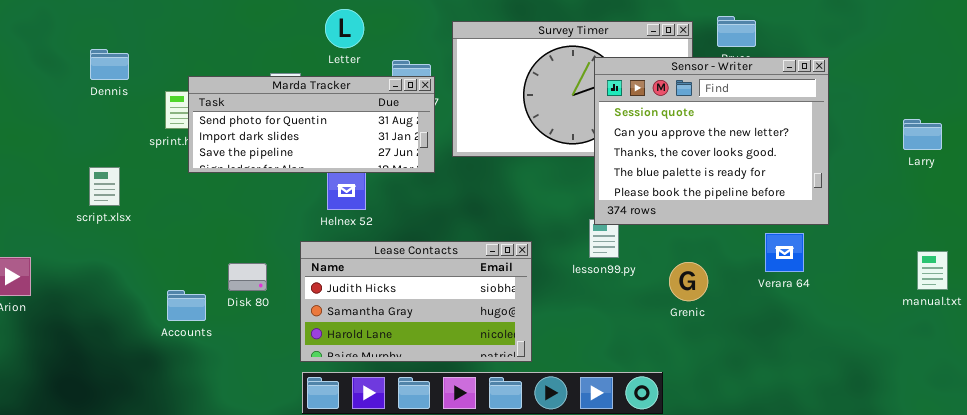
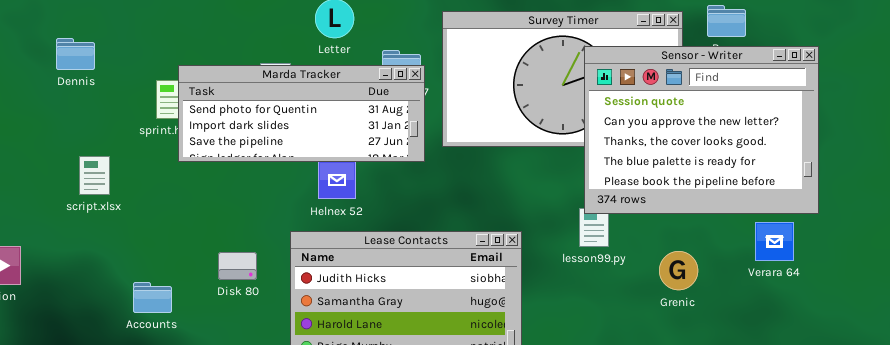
Dennis: [90,49,129,80] -> [56,38,95,70], moved
Accounts: [167,290,206,321] -> [133,282,172,313], moved

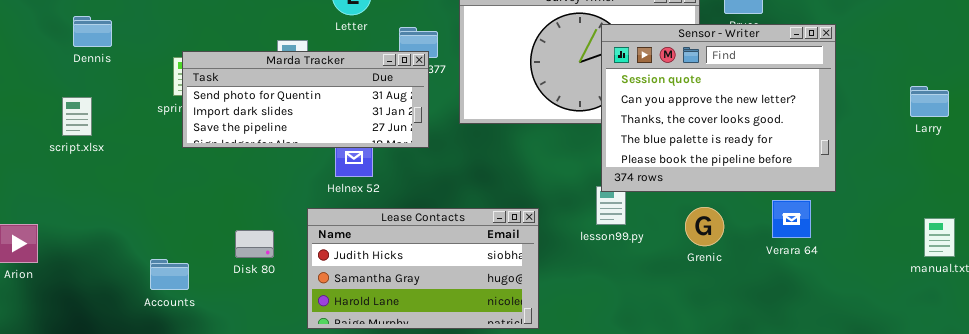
Marda Tracker: [178,65,425,162] -> [182,51,429,148], moved
script.xlsx: [79,156,110,195] -> [62,97,92,136], moved
Grenic: [659,251,698,290] -> [685,207,724,246], moved

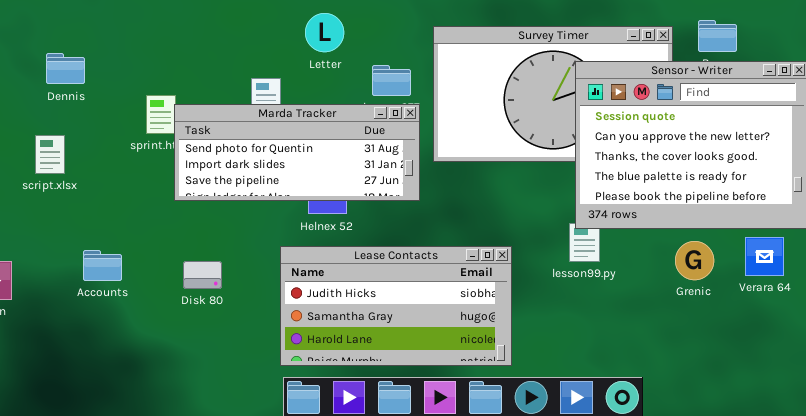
Marda Tracker: [182,51,429,148] -> [174,104,420,201], moved
Grenic: [685,207,724,246] -> [675,241,714,280], moved
Disk 80: [235,230,274,258] -> [183,261,222,289], moved
Accounts: [150,259,189,290] -> [83,250,122,281], moved

